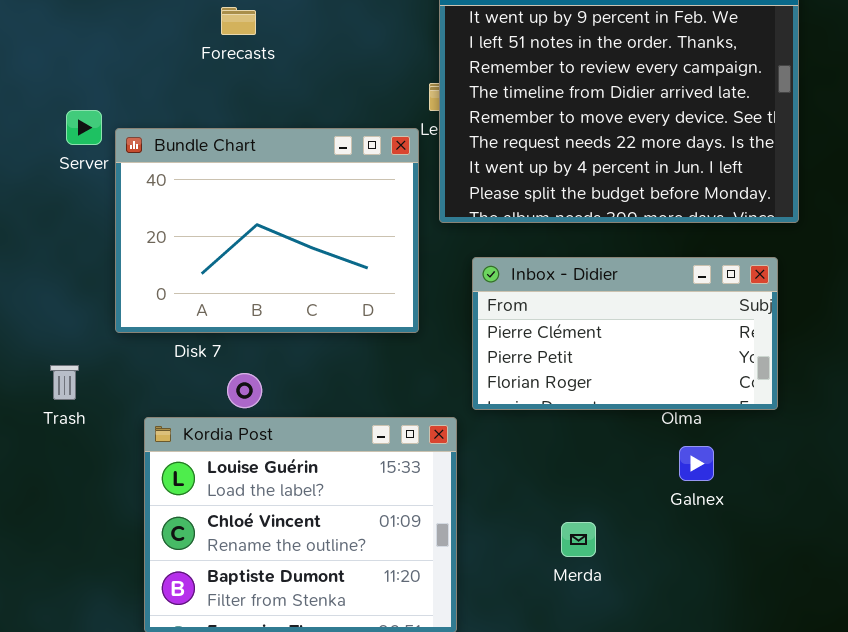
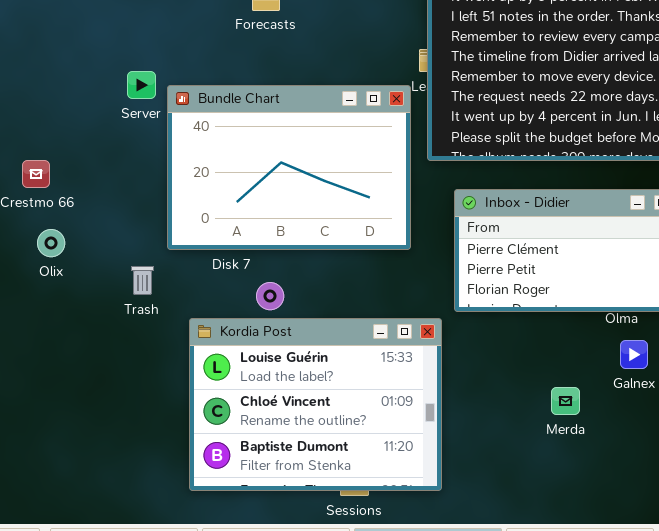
Trash: [50,365,79,400] -> [131,266,154,295], moved
Merda: [561,522,596,557] -> [551,387,580,415], moved

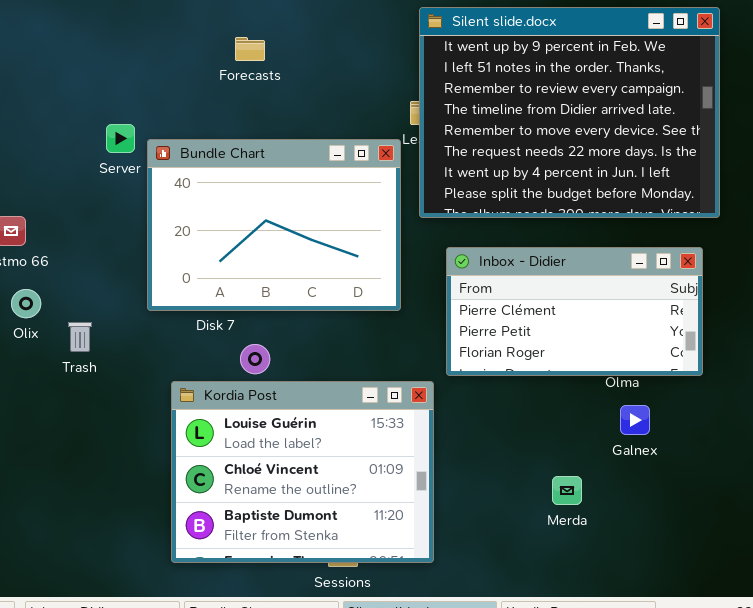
Trash: [131,266,154,295] -> [68,322,92,352], moved
Merda: [551,387,580,415] -> [552,476,582,505], moved

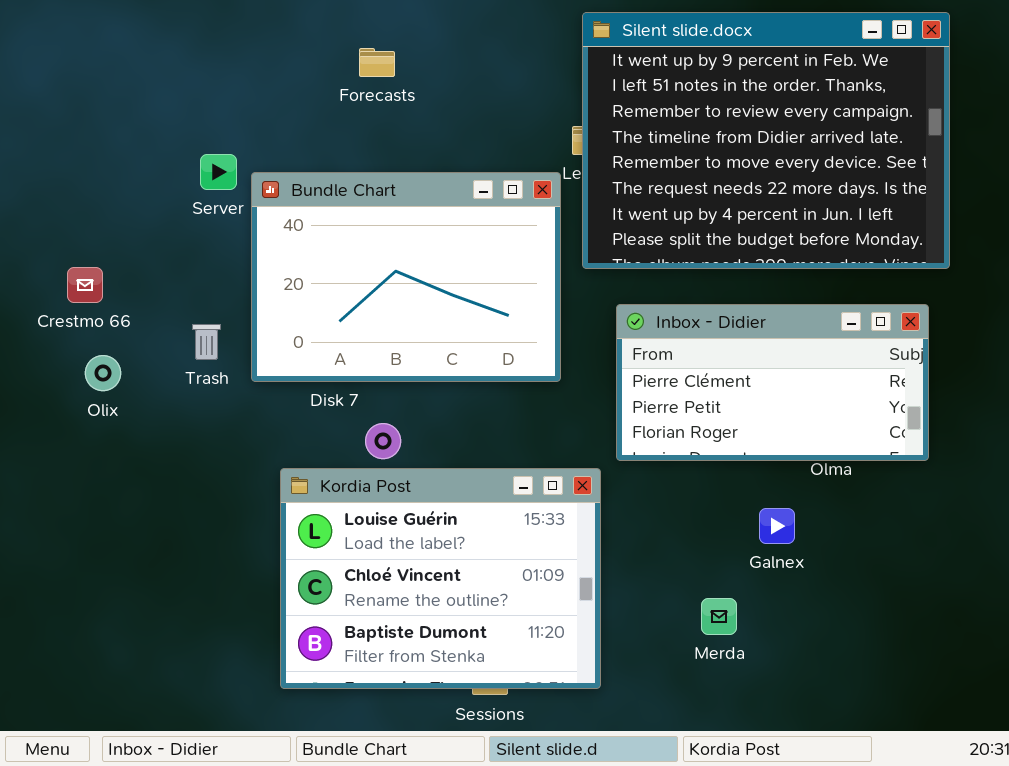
Trash: [68,322,92,352] -> [192,324,221,360], moved
Galnex: [620,405,650,435] -> [759,508,795,544], moved
Merda: [552,476,582,505] -> [701,598,737,635], moved

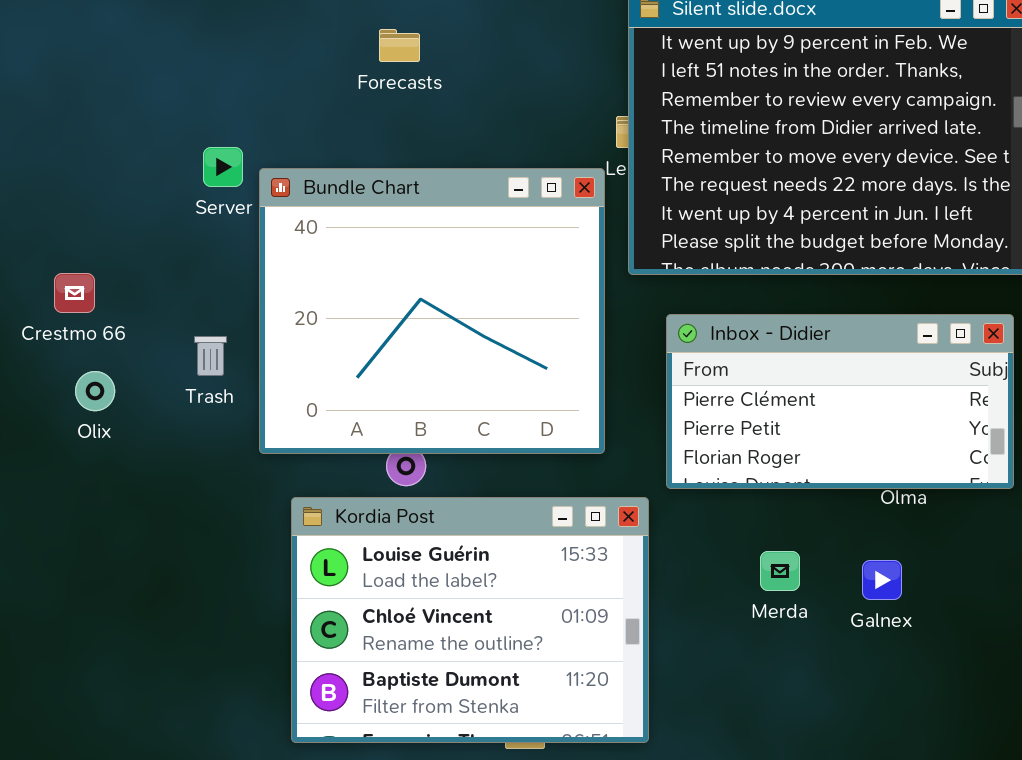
Bundle Chart: [251,172,561,382] -> [259,168,605,454], resized
Galnex: [759,508,795,544] -> [862,560,902,600], moved
Merda: [701,598,737,635] -> [760,551,800,591], moved

